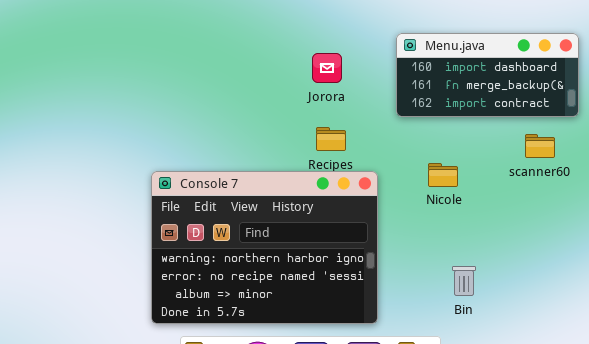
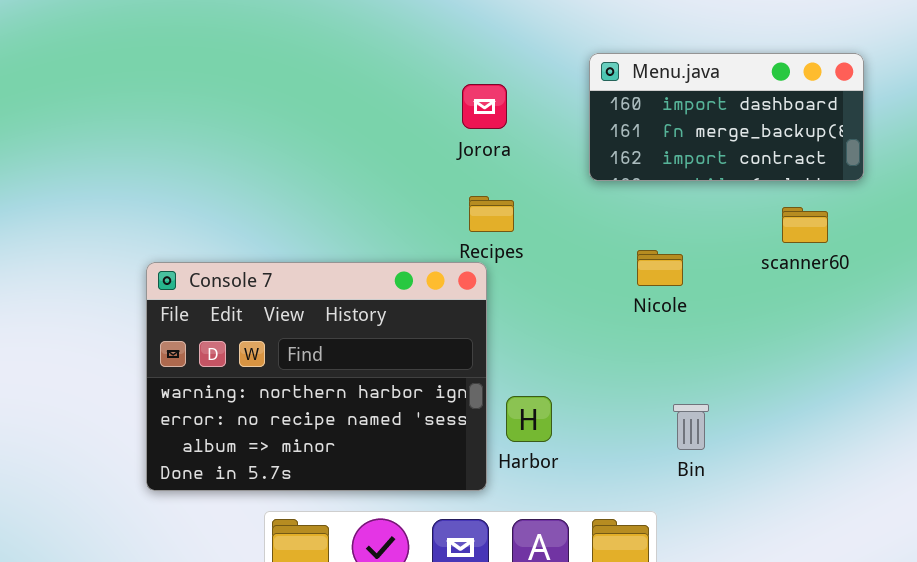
Console 7: [151,171,378,324] -> [146,262,487,491], moved

